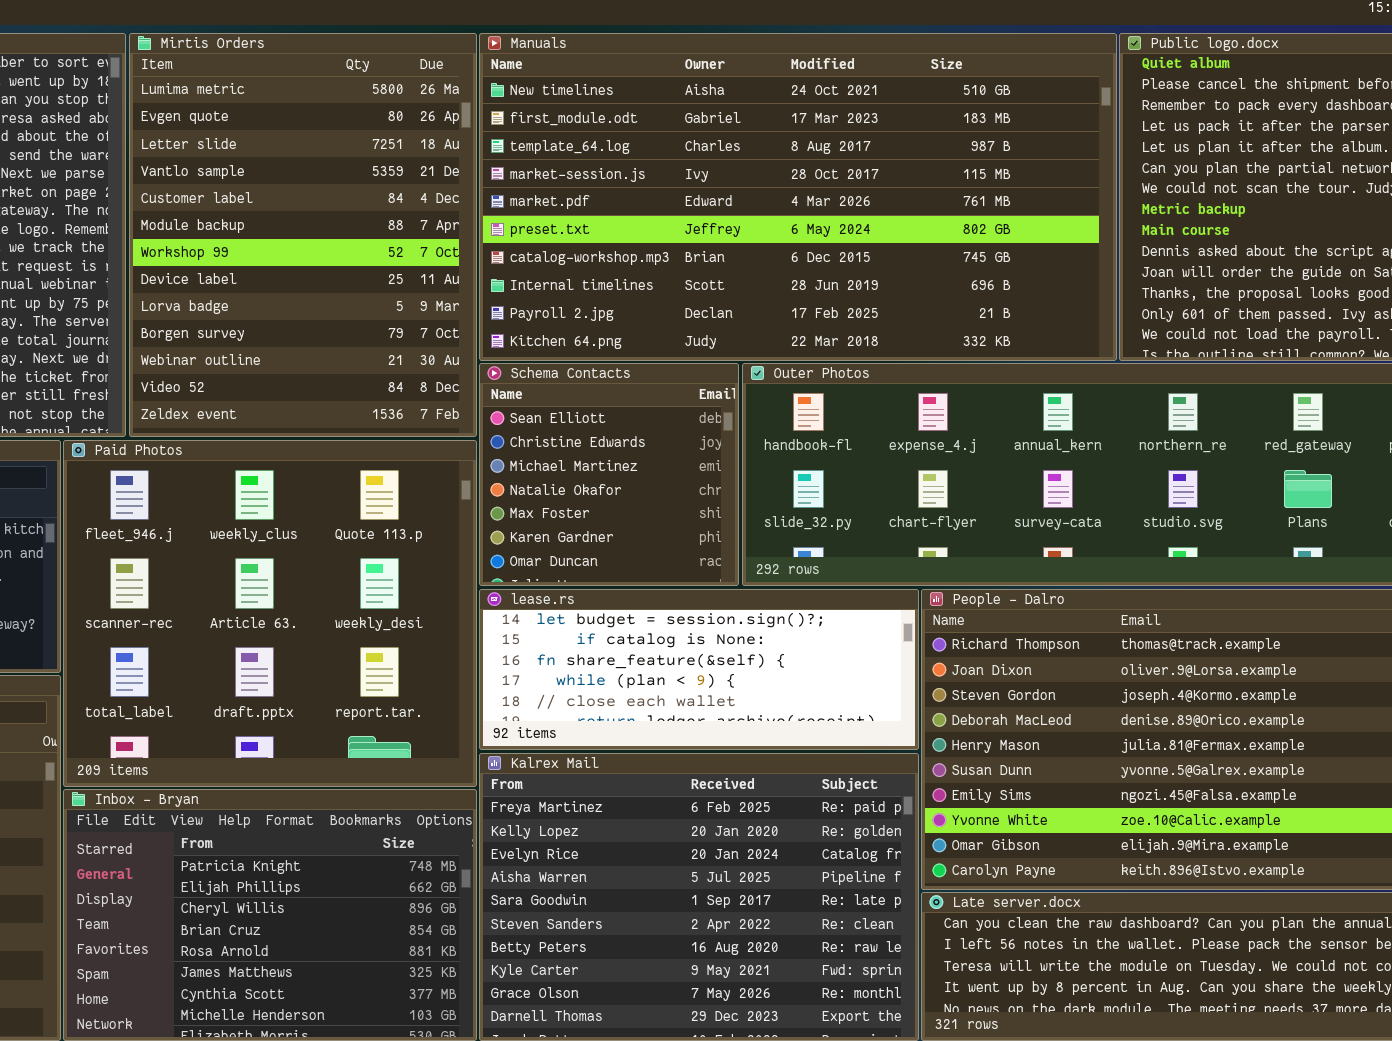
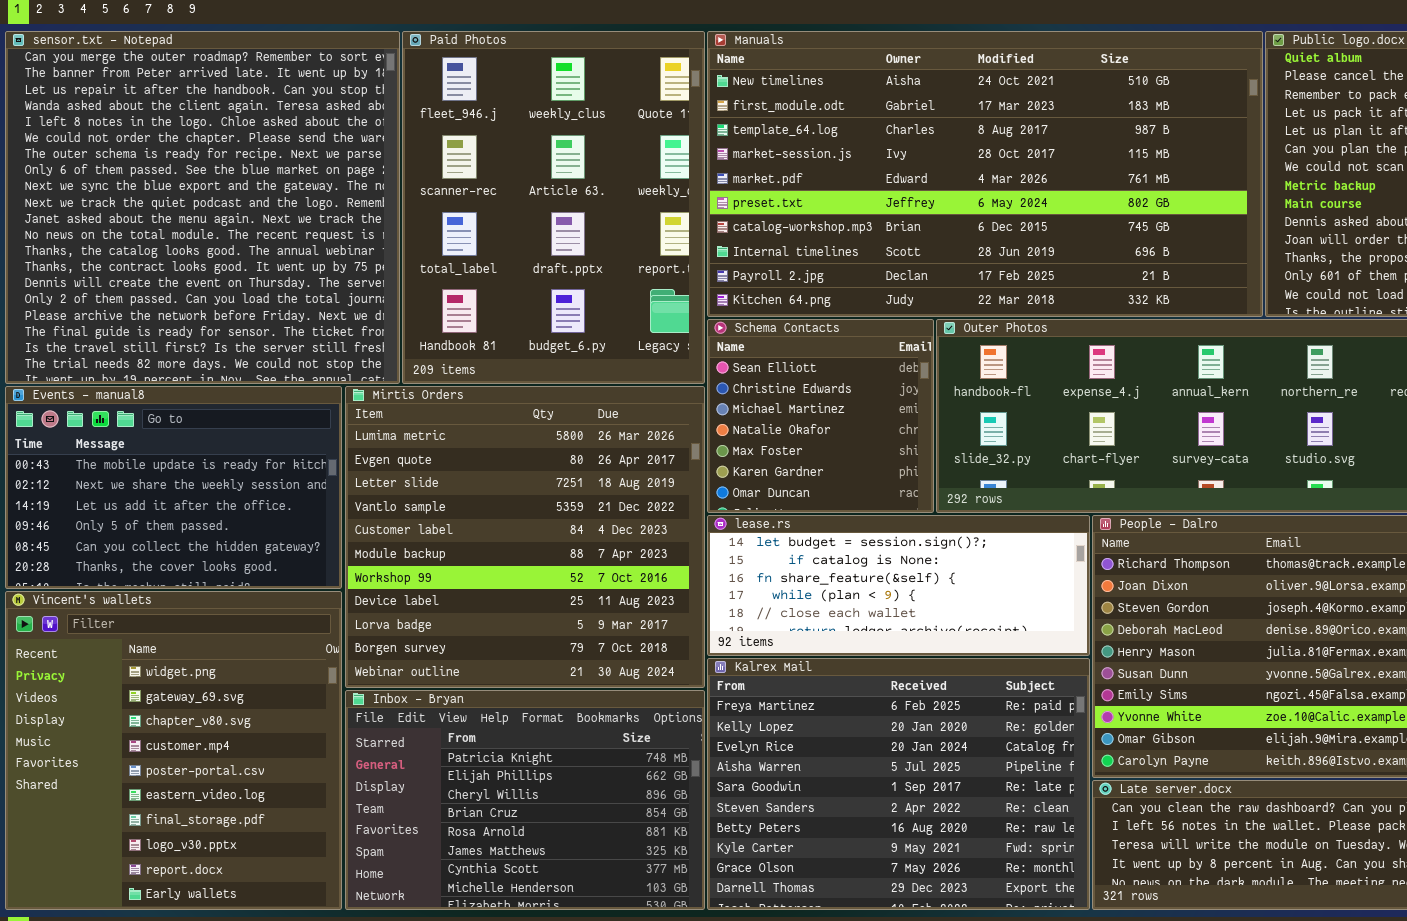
Mirtis Orders: [129,33,477,437] -> [345,386,705,688], moved, resized
Paid Photos: [63,440,477,787] -> [402,31,705,384], moved, resized

